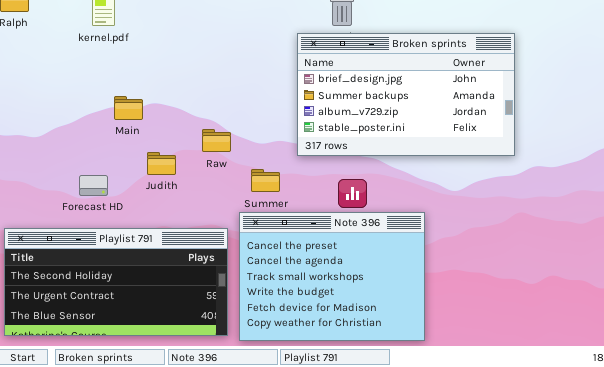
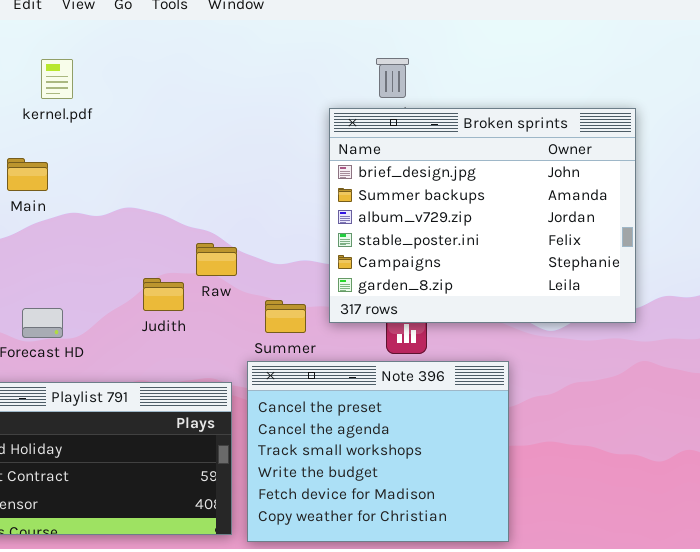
Broken sprints: [297,33,515,156] -> [329,108,636,323], resized
Main: [114,96,143,120] -> [7,158,48,191], moved
Judith: [147,152,176,175] -> [143,278,184,311], moved

